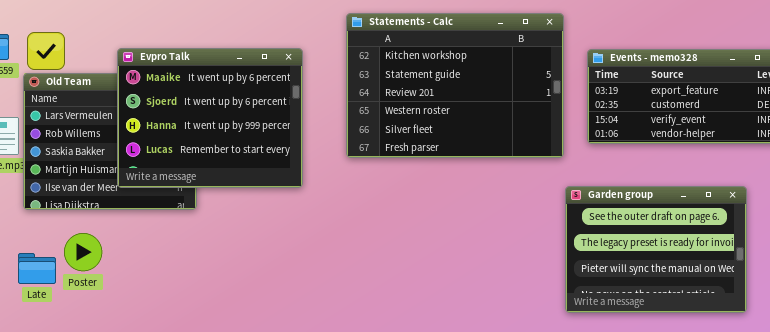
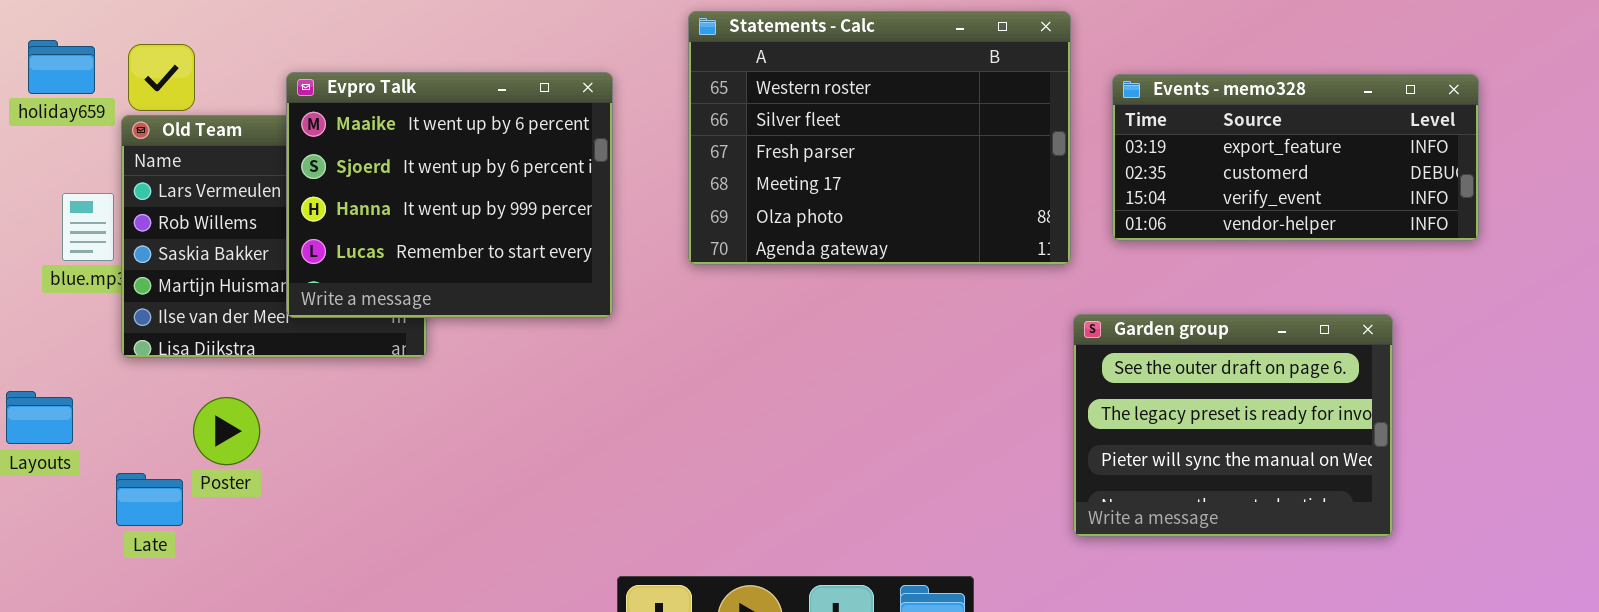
Statements - Calc: [346,13,564,158] -> [688,11,1071,265], scrolled down 3 rows
Late: [18,253,56,284] -> [116,473,183,526], moved

